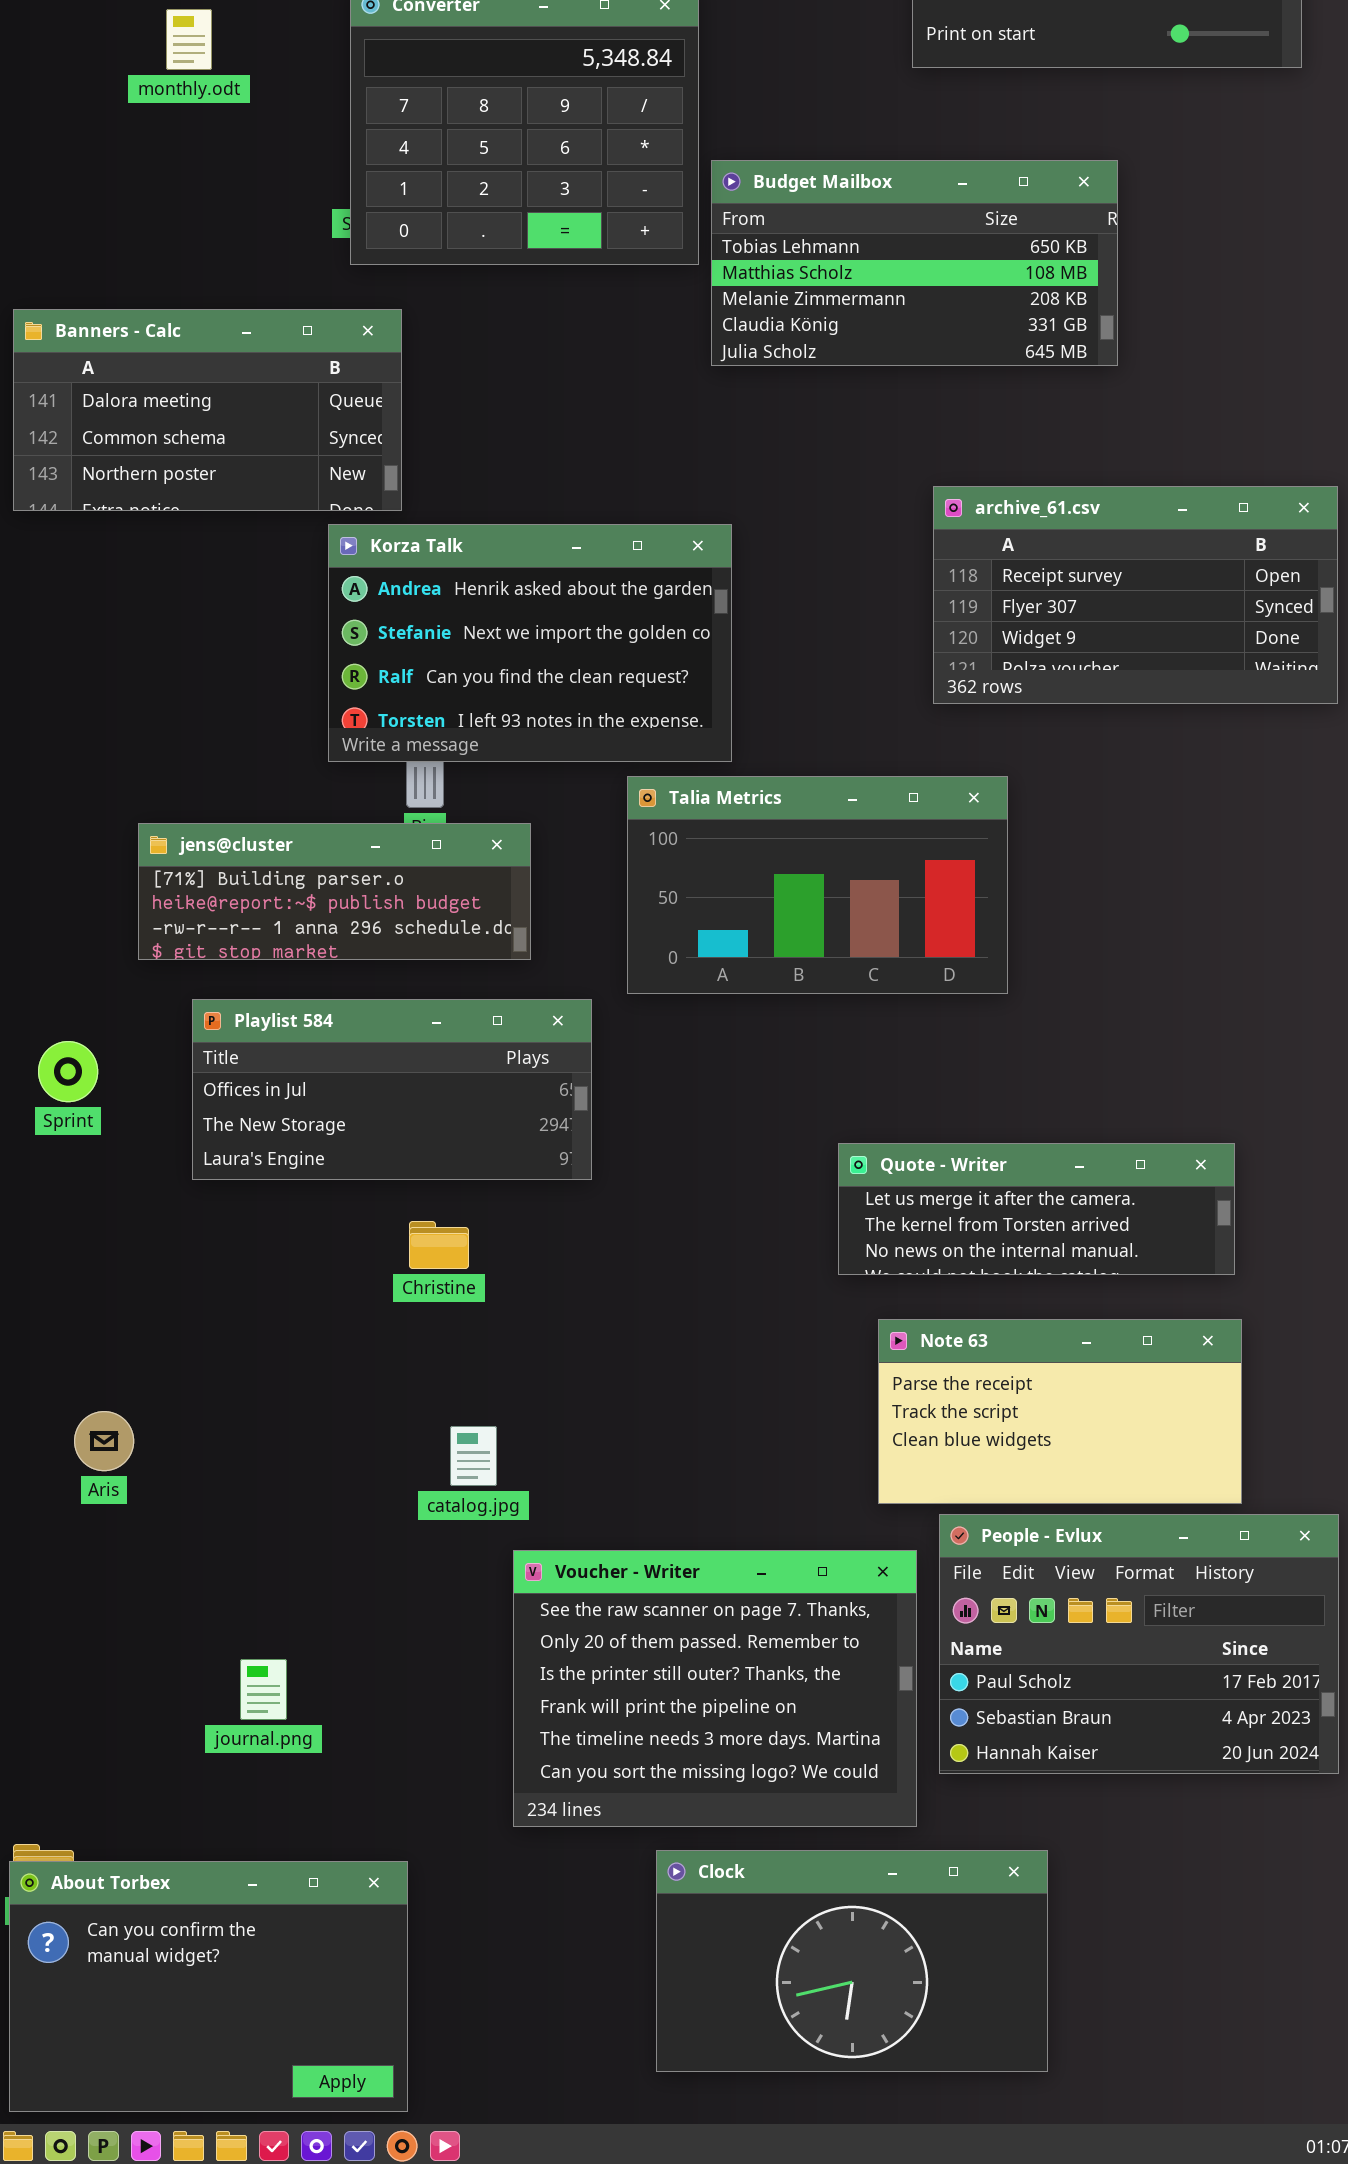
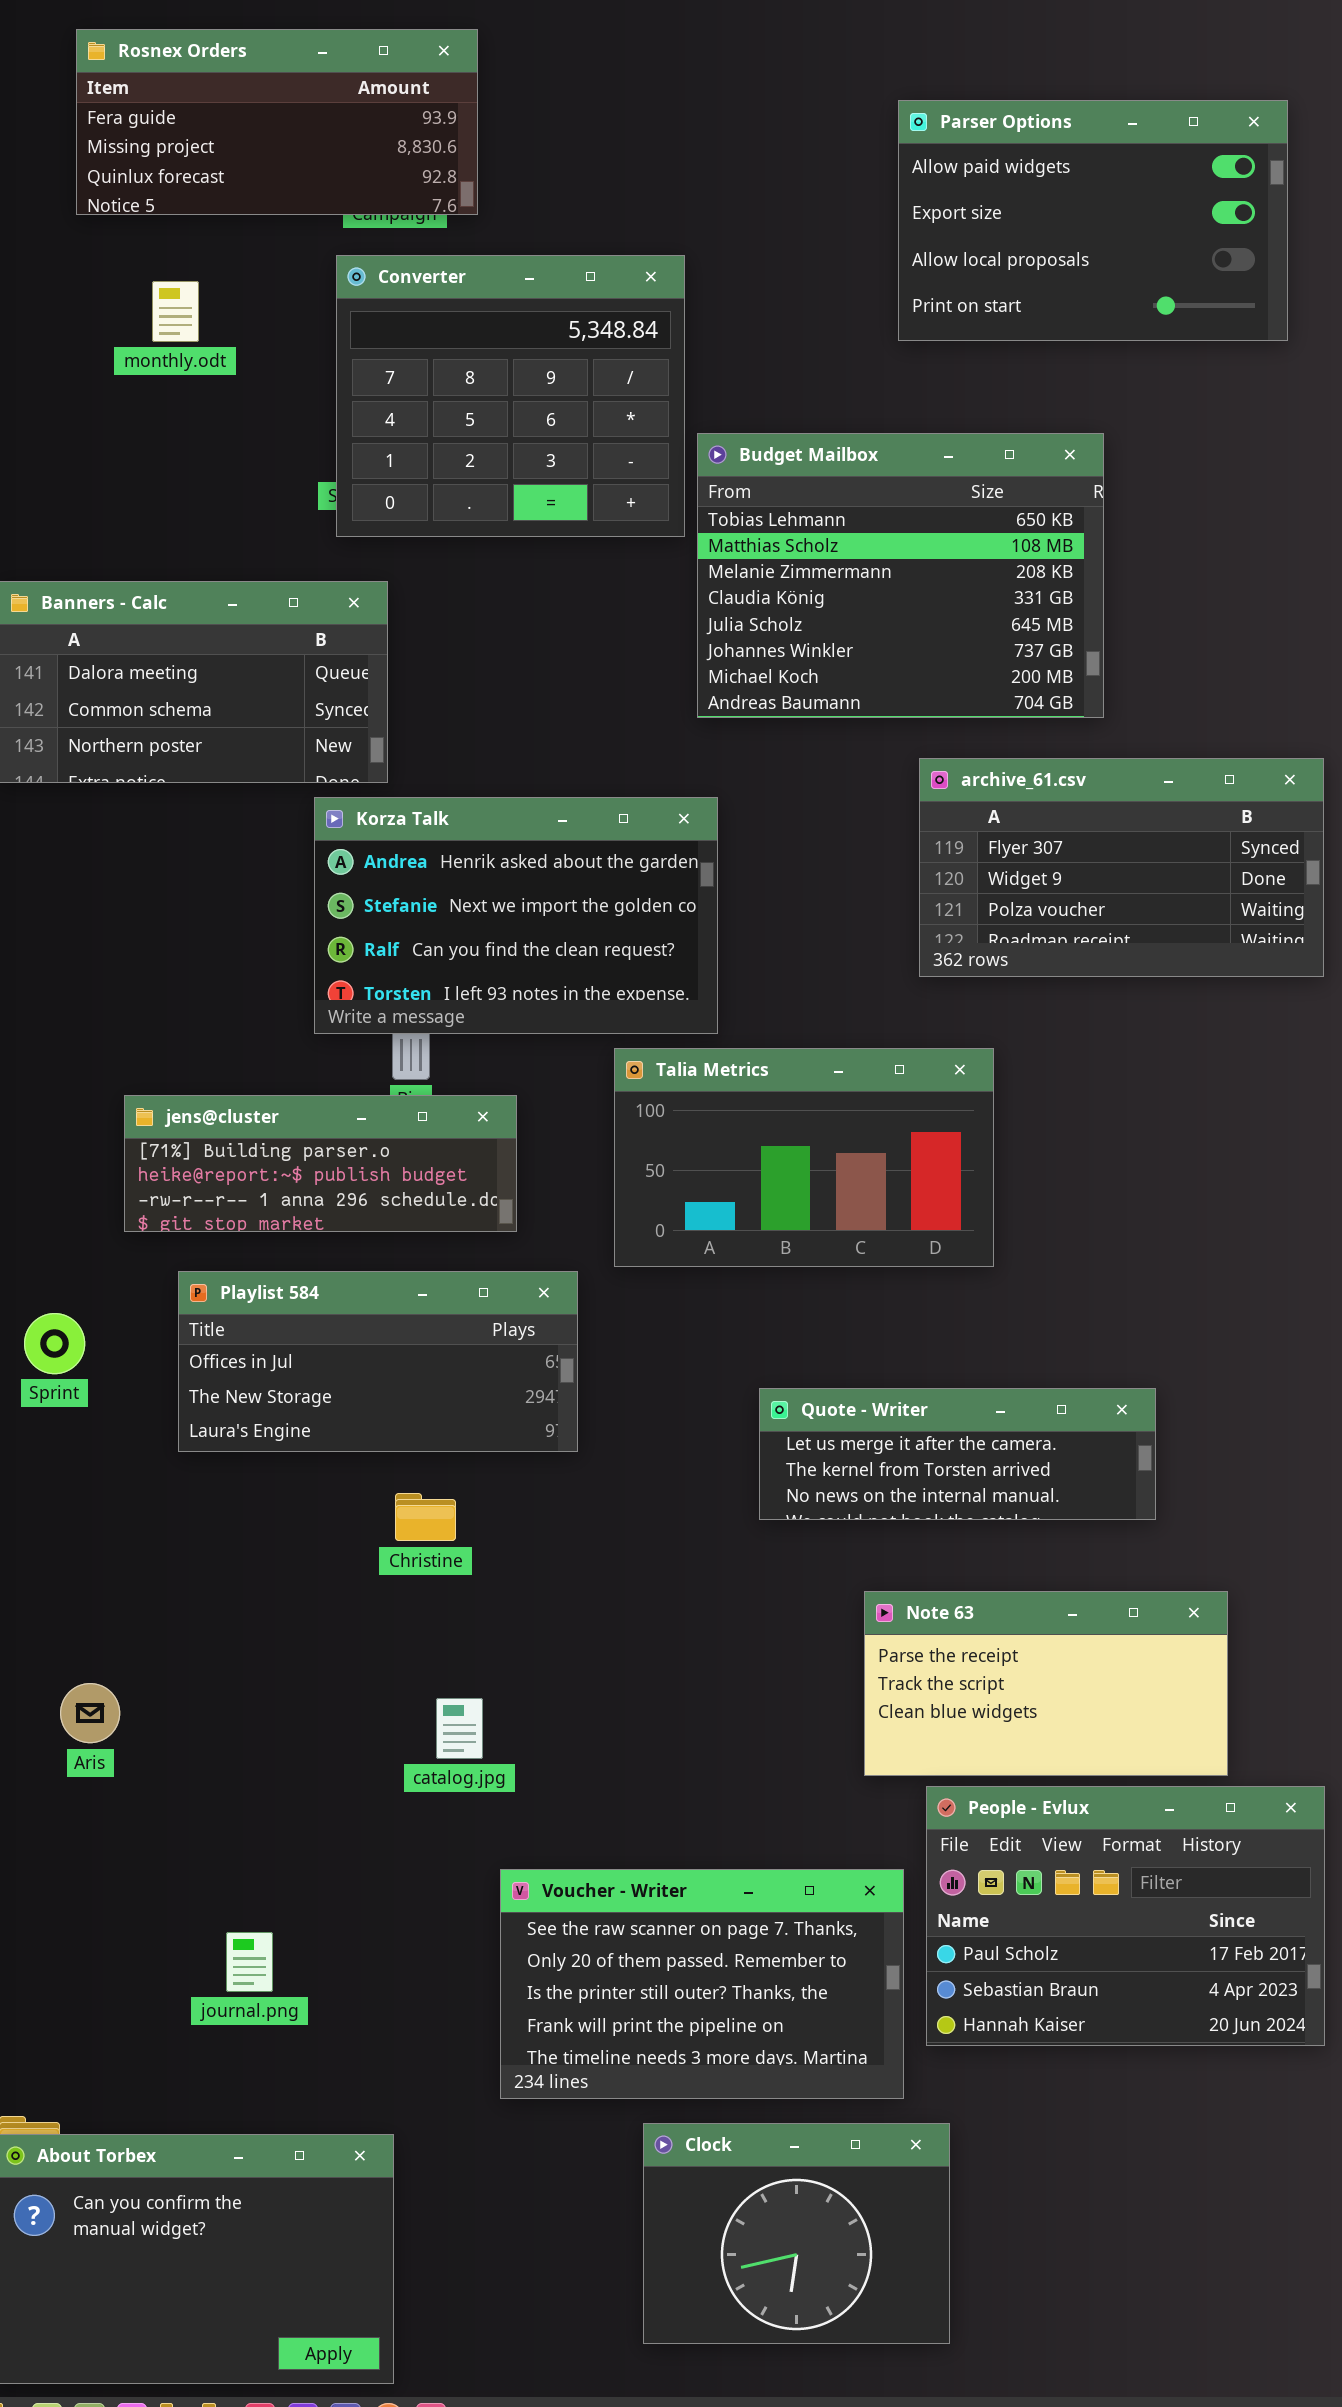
Budget Mailbox: [711,160,1118,366] -> [697,433,1104,718], resized
archive_61.csv: [933,486,1338,704] -> [919,758,1324,977], scrolled down 1 row
Quote - Writer: [838,1143,1235,1275] -> [759,1388,1156,1520], moved
Voucher - Writer: [513,1550,917,1827] -> [500,1869,904,2099], resized
Clock: [656,1850,1048,2072] -> [643,2123,950,2344], resized

